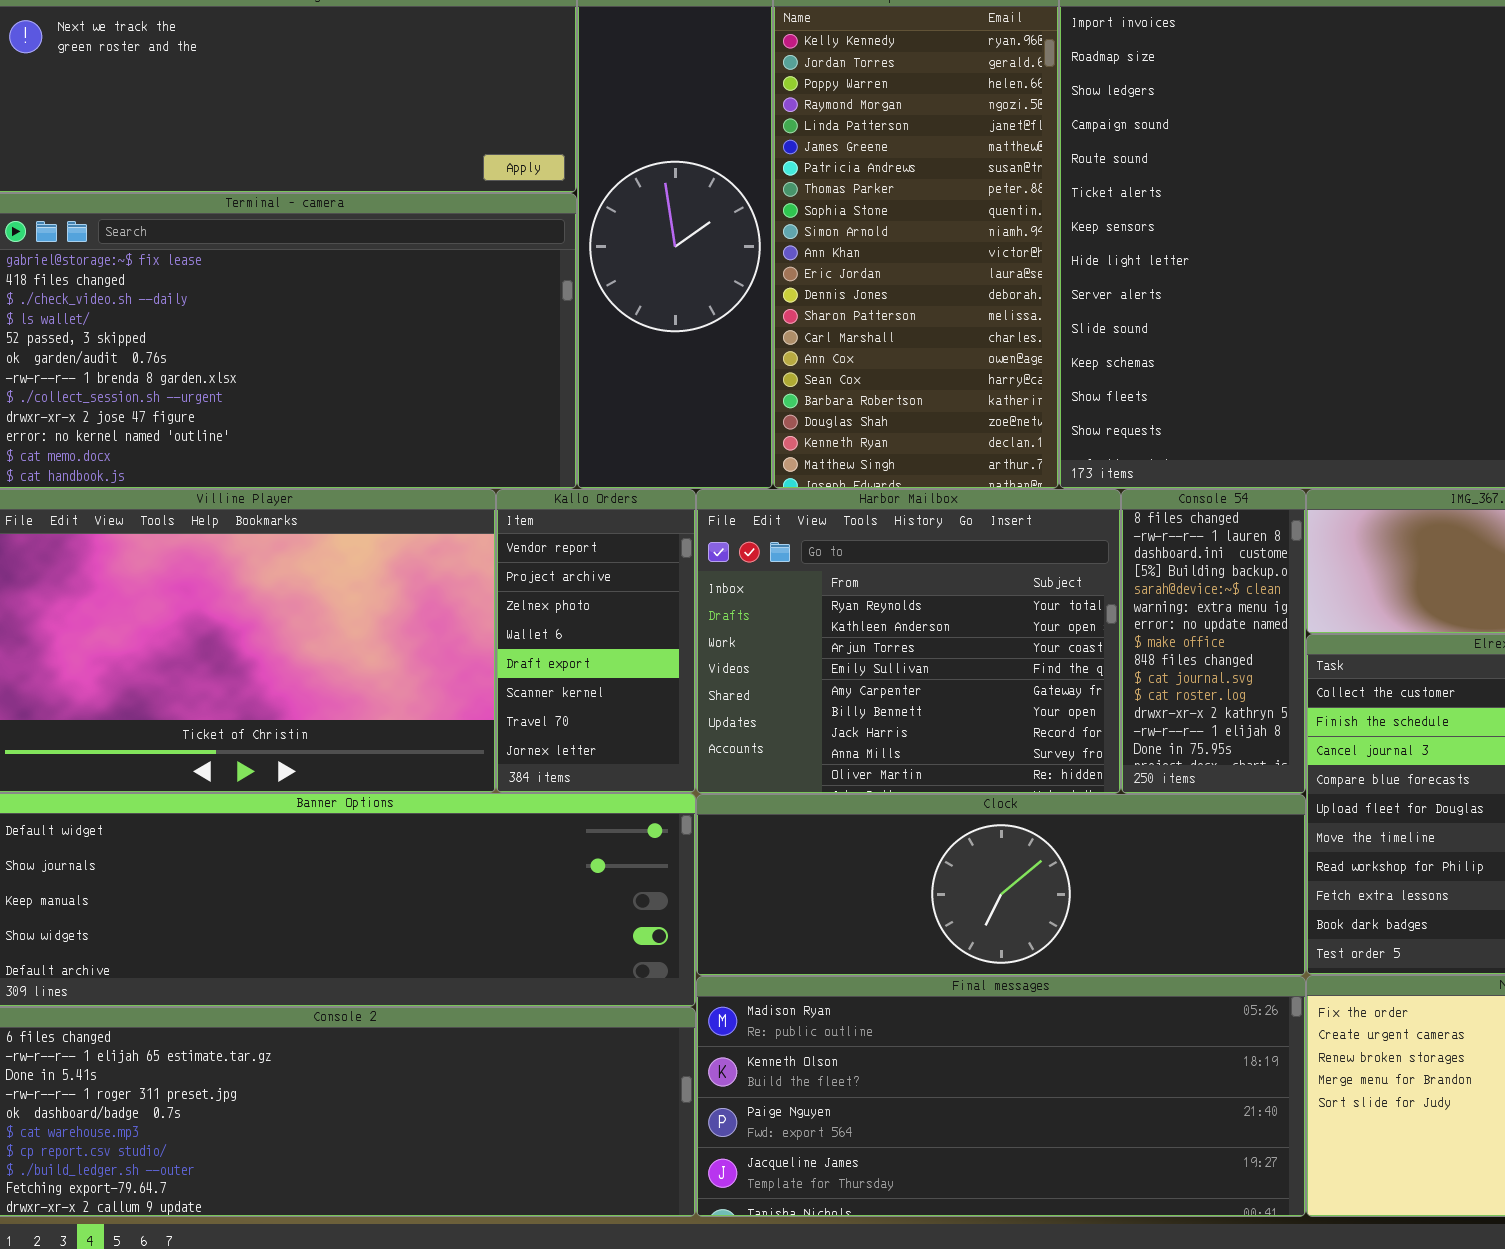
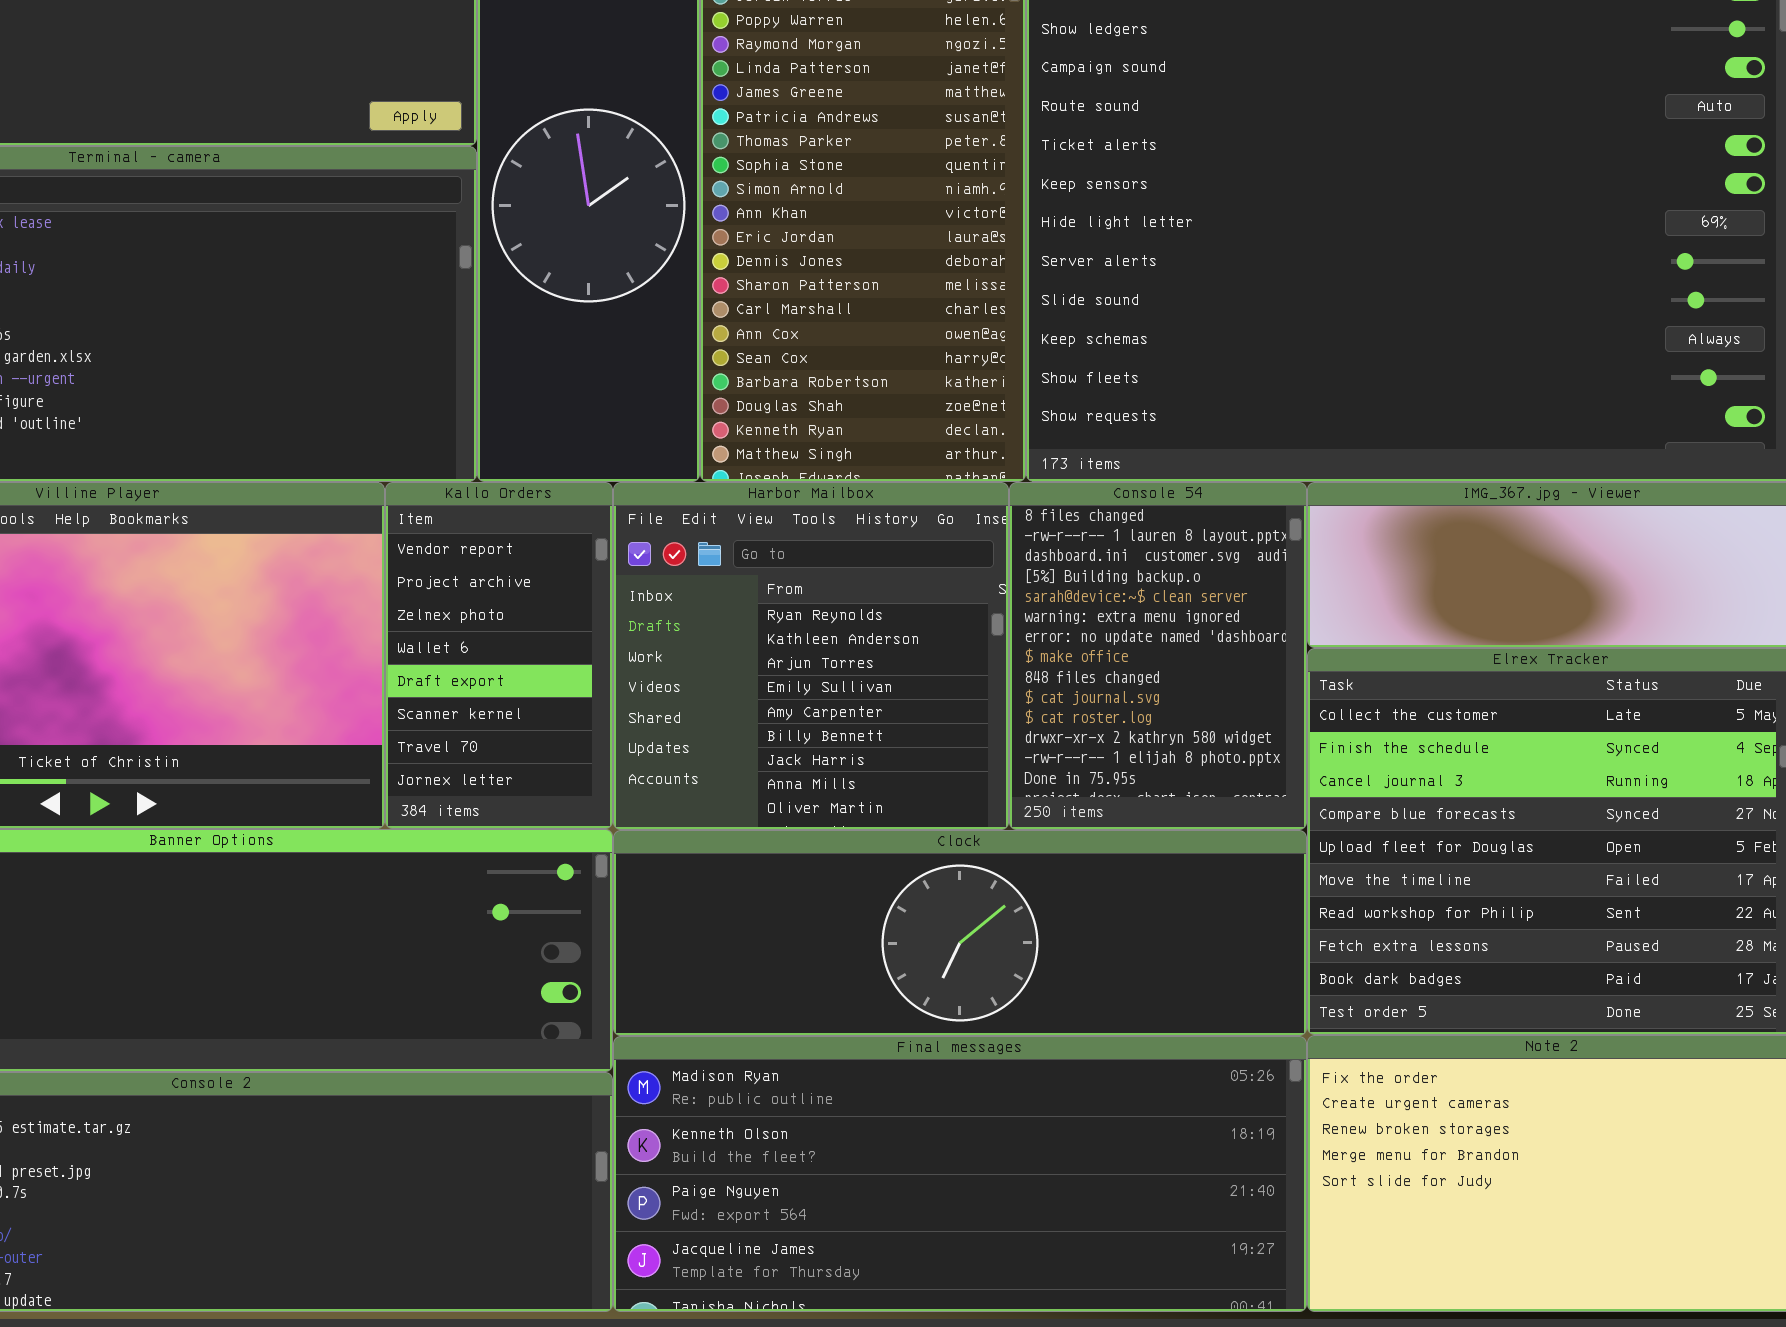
Harbor Mailbox: [696,489,1121,794] -> [613,482,1009,830], resized
Console 54: [1121,489,1306,794] -> [1009,482,1307,830], resized

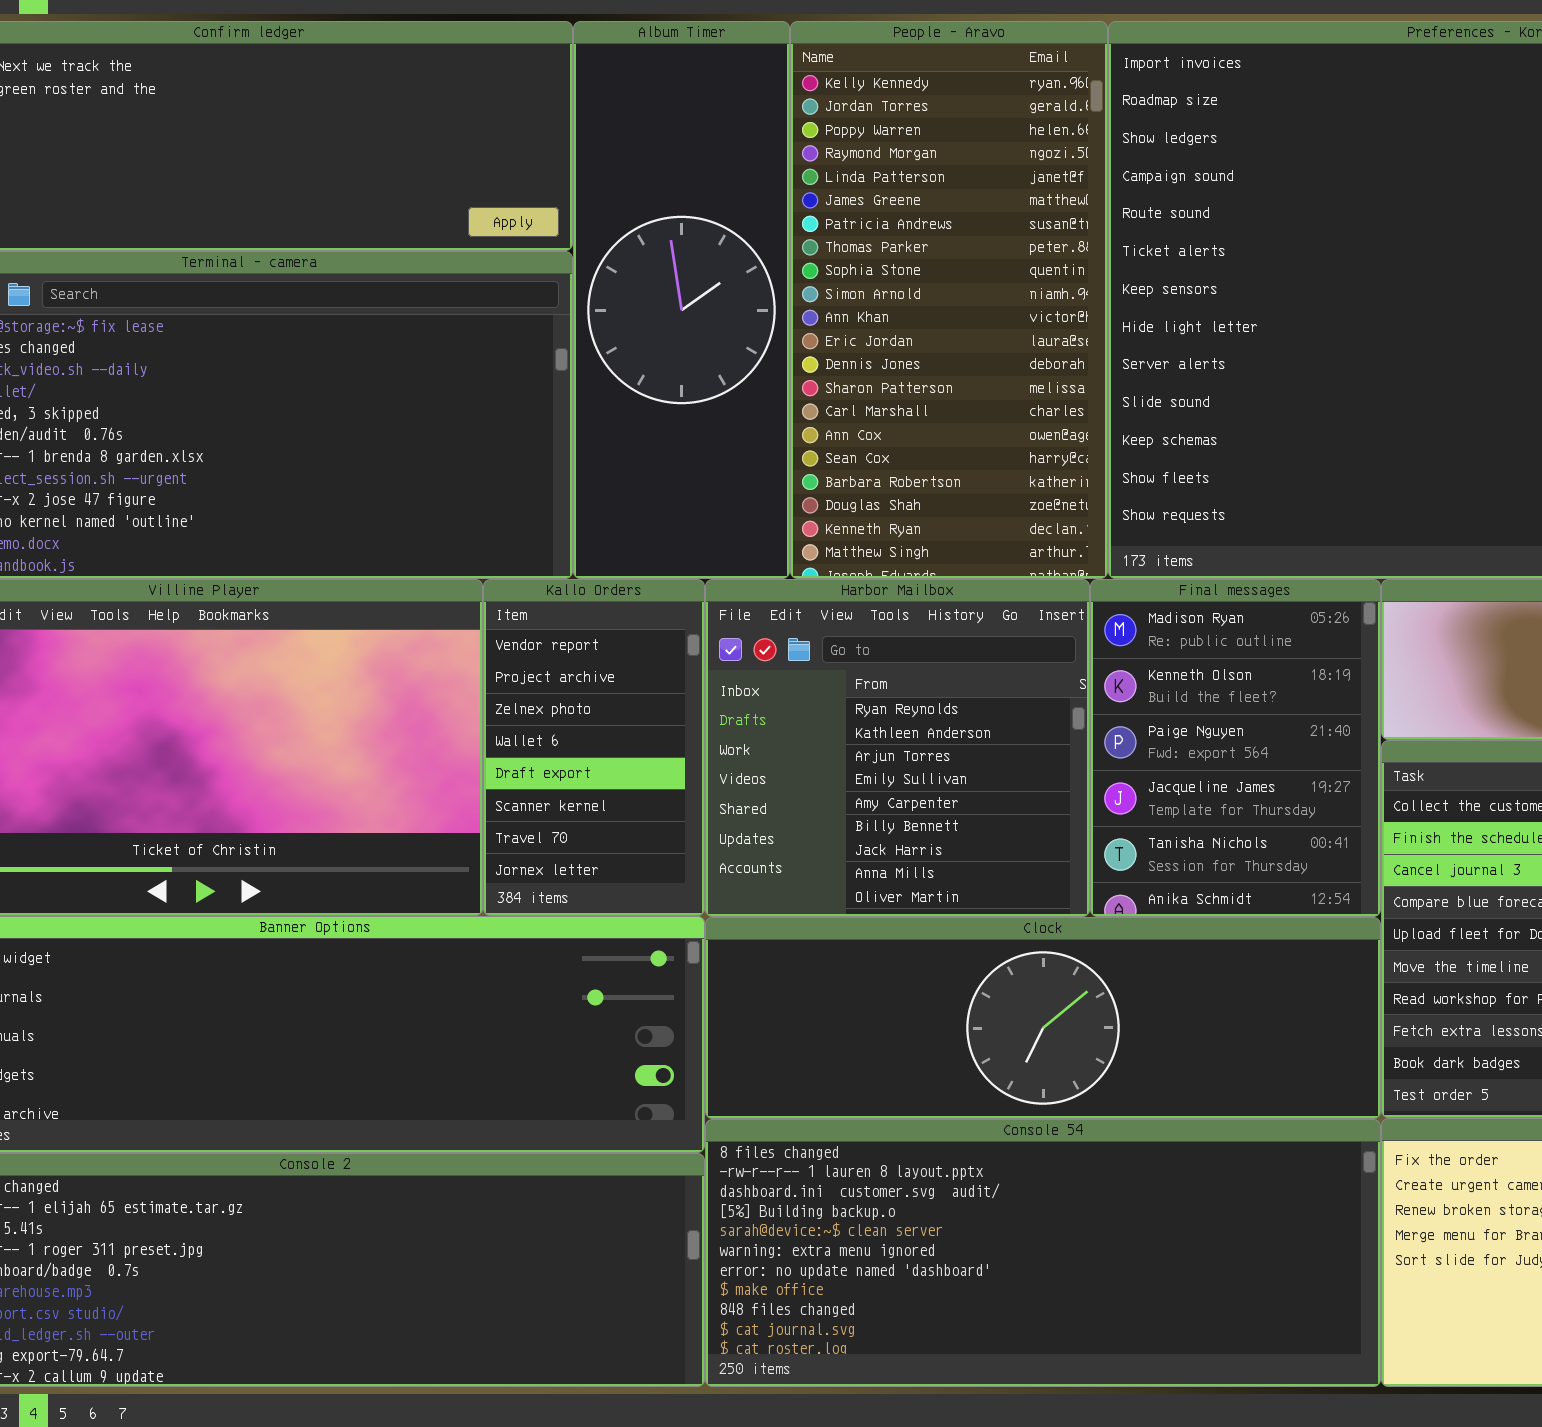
Console 54: [1009,482,1307,830] -> [705,1119,1381,1387], moved, resized
Final messages: [613,1036,1307,1312] -> [1090,579,1381,917], moved, resized

